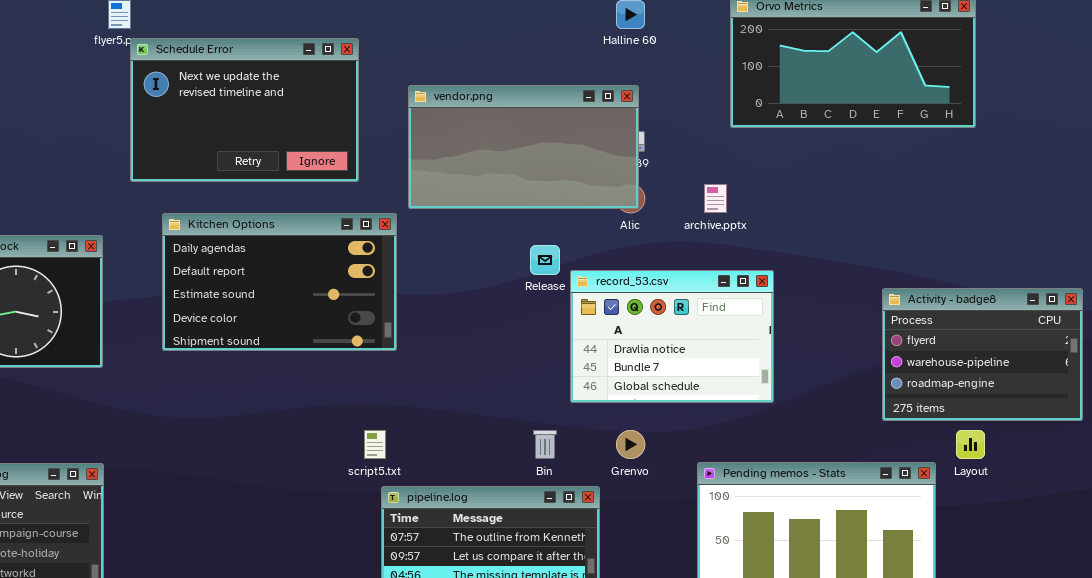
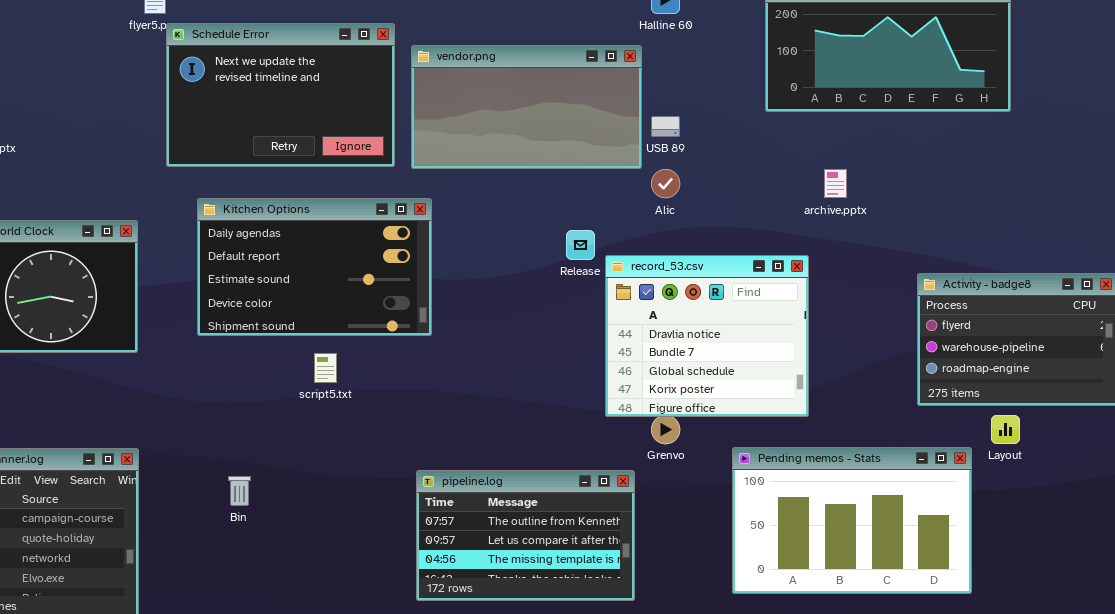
vendor.png: [408,85,639,209] -> [411,45,642,169], moved
archive.pptx: [704,184,727,213] -> [824,169,847,198], moved
record_53.csv: [570,270,774,403] -> [605,255,809,417], resized
script5.txt: [364,430,386,459] -> [314,353,337,383], moved
Bin: [533,430,557,459] -> [228,476,251,506], moved

